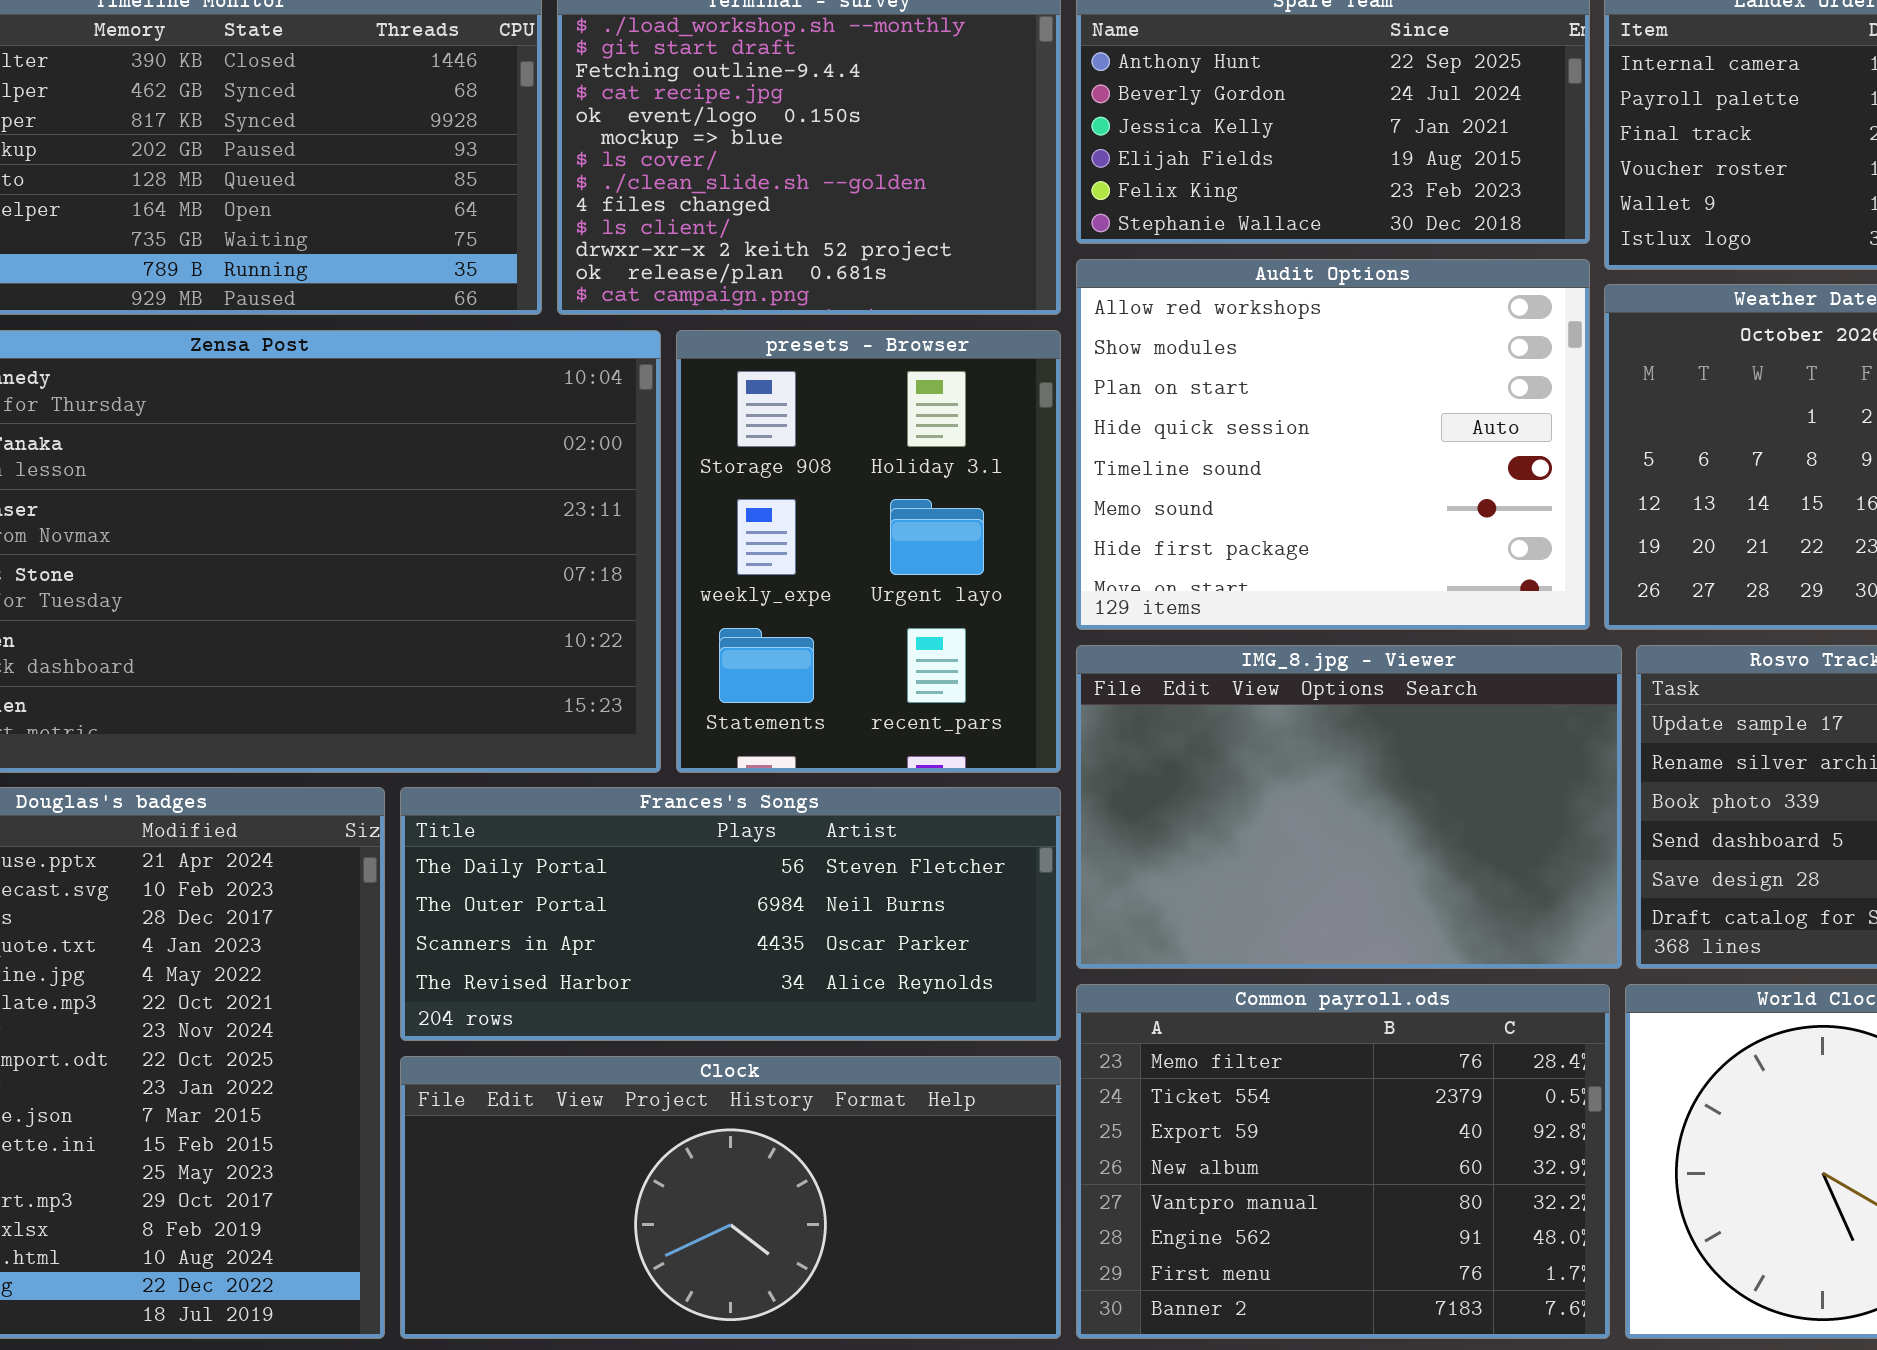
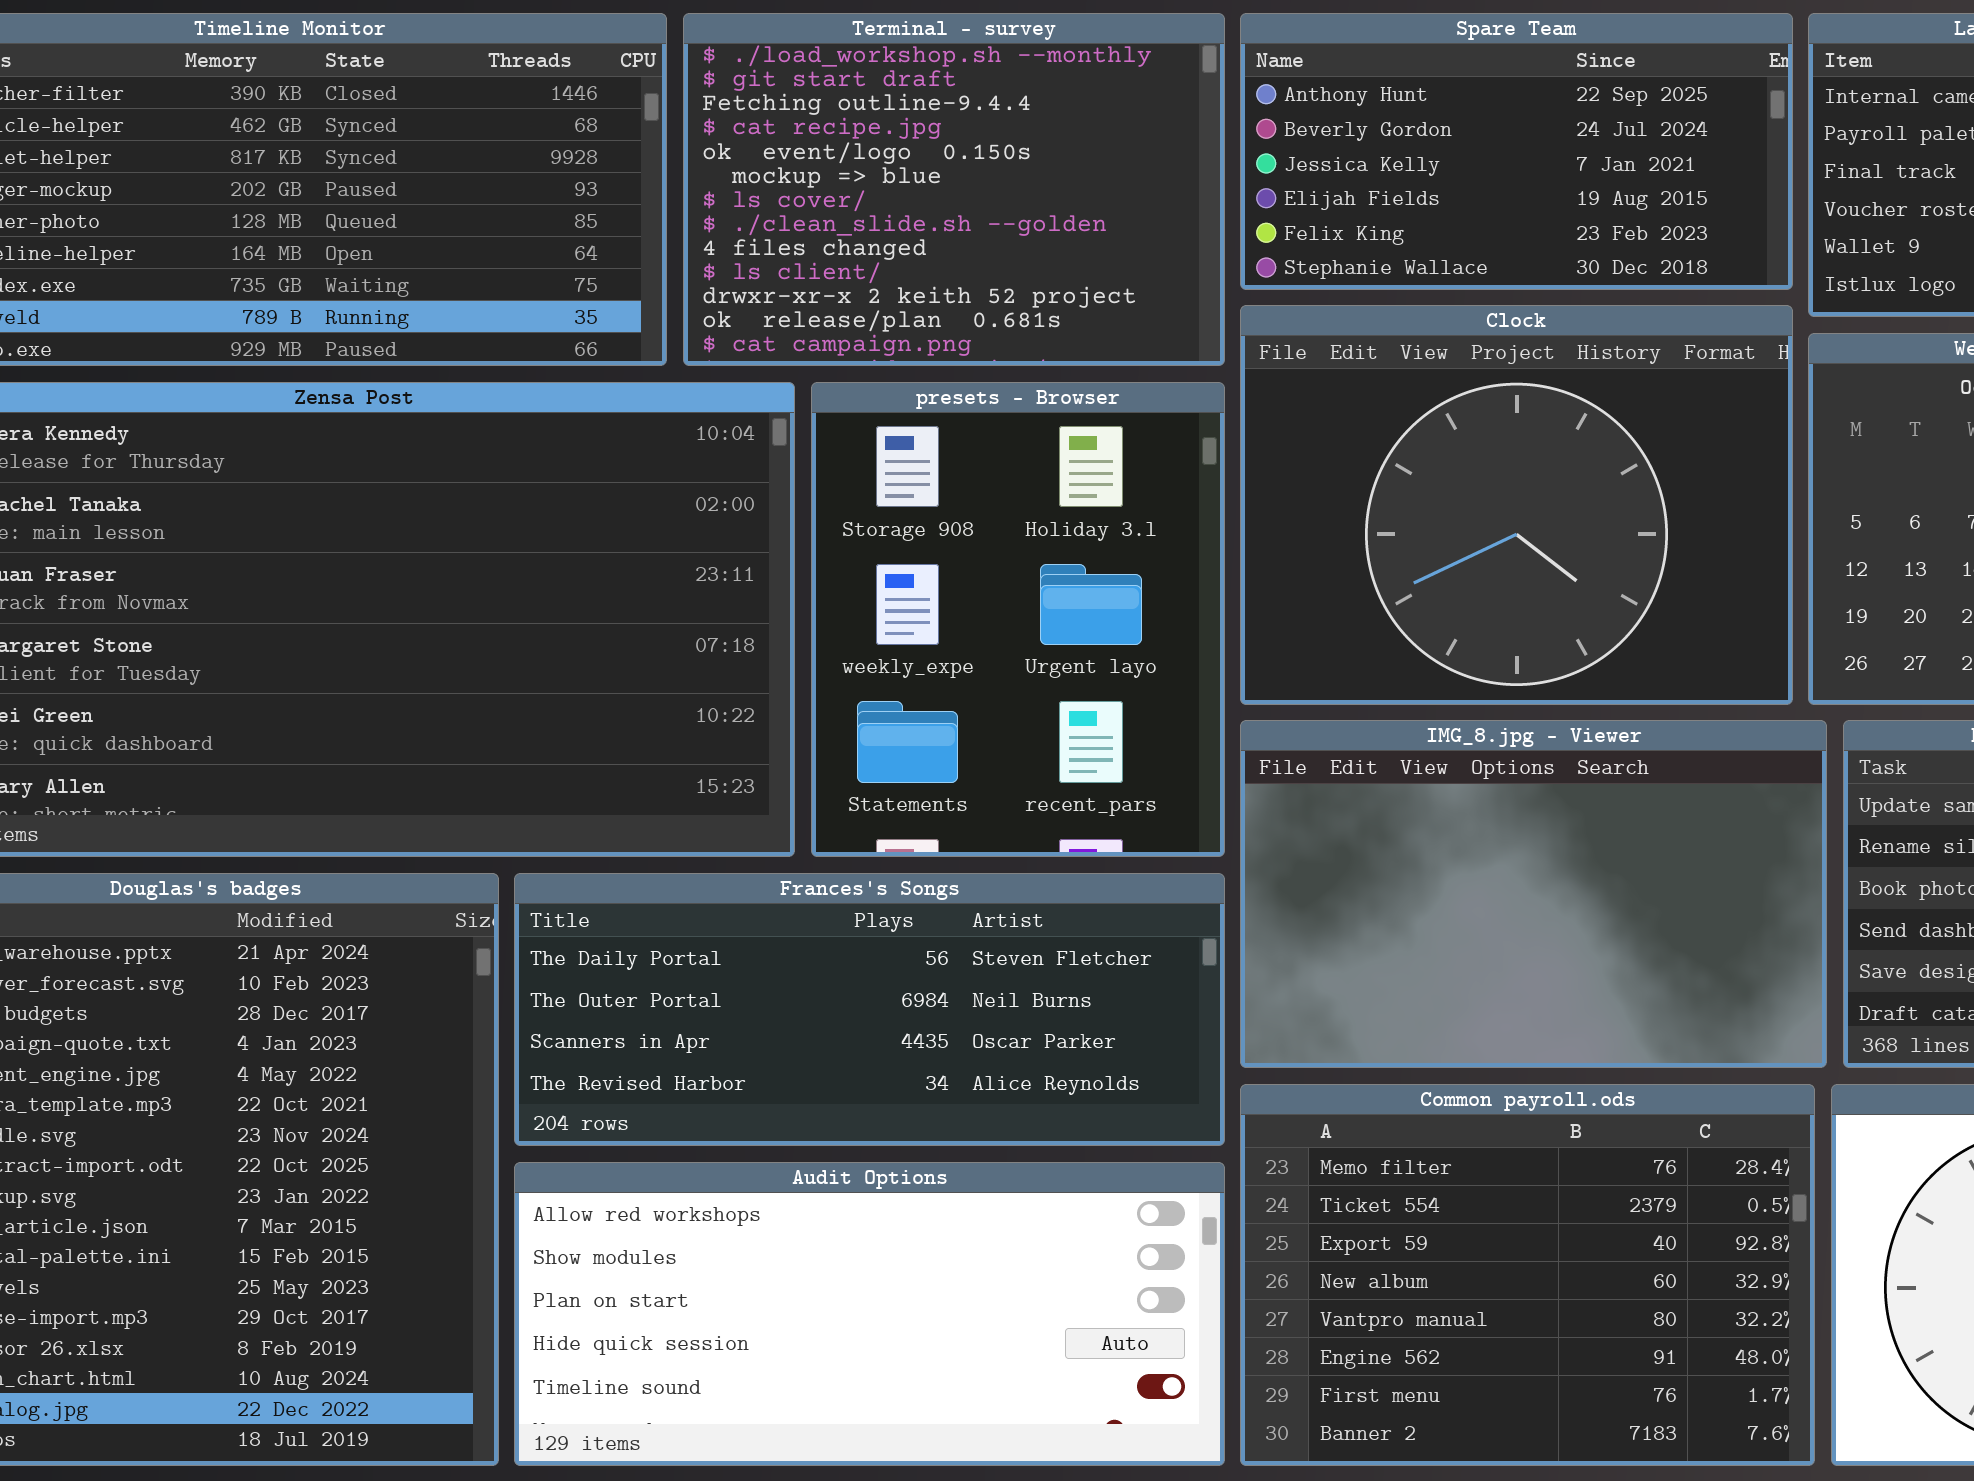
Audit Options: [1076,259,1590,630] -> [514,1162,1225,1466], moved, resized
Clock: [400,1056,1061,1339] -> [1240,305,1793,705], moved, resized

